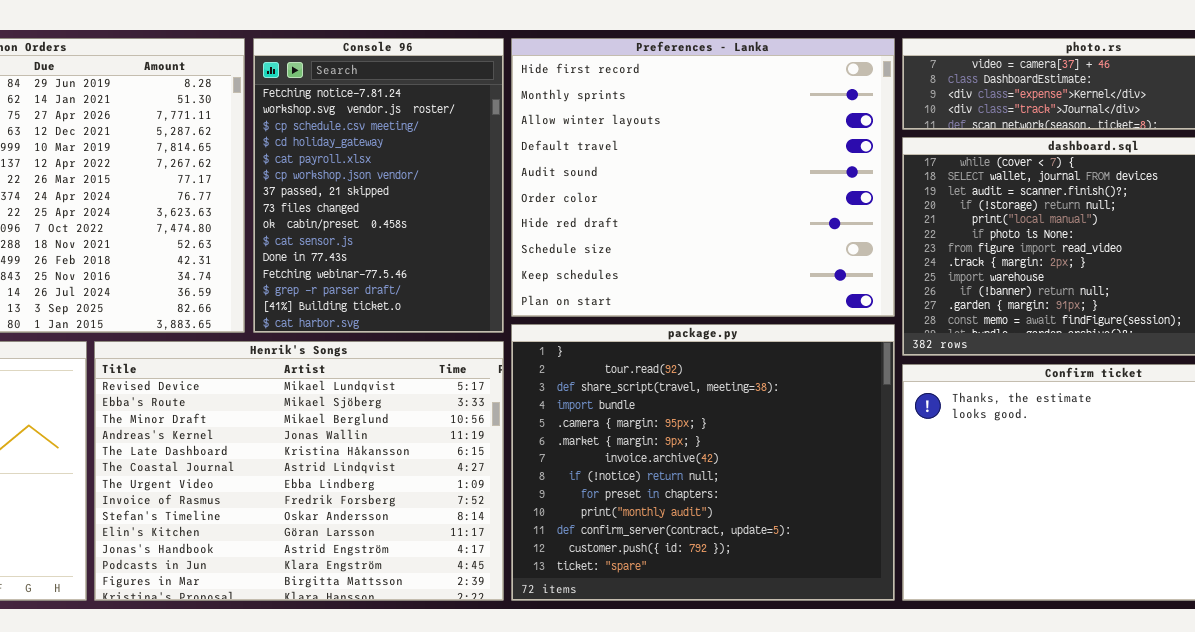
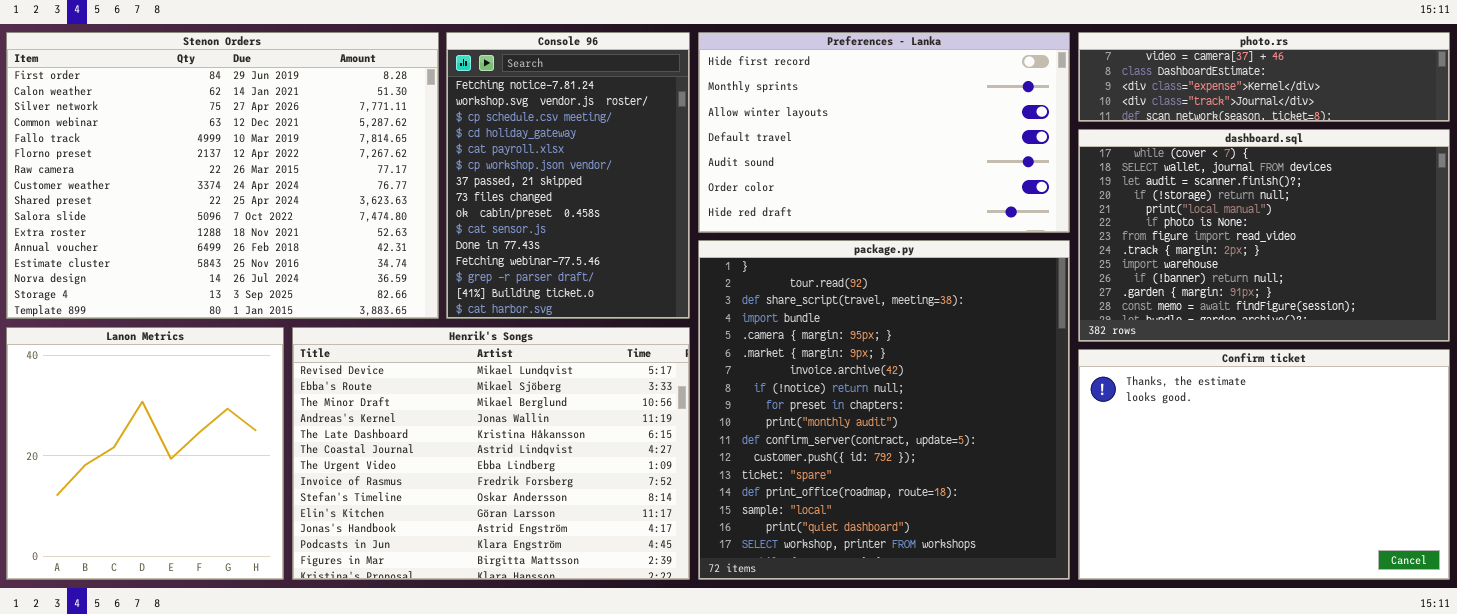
Preferences - Lanka: [511,38,895,317] -> [698,32,1070,233], resized
package.py: [511,324,895,601] -> [698,240,1070,580], resized

